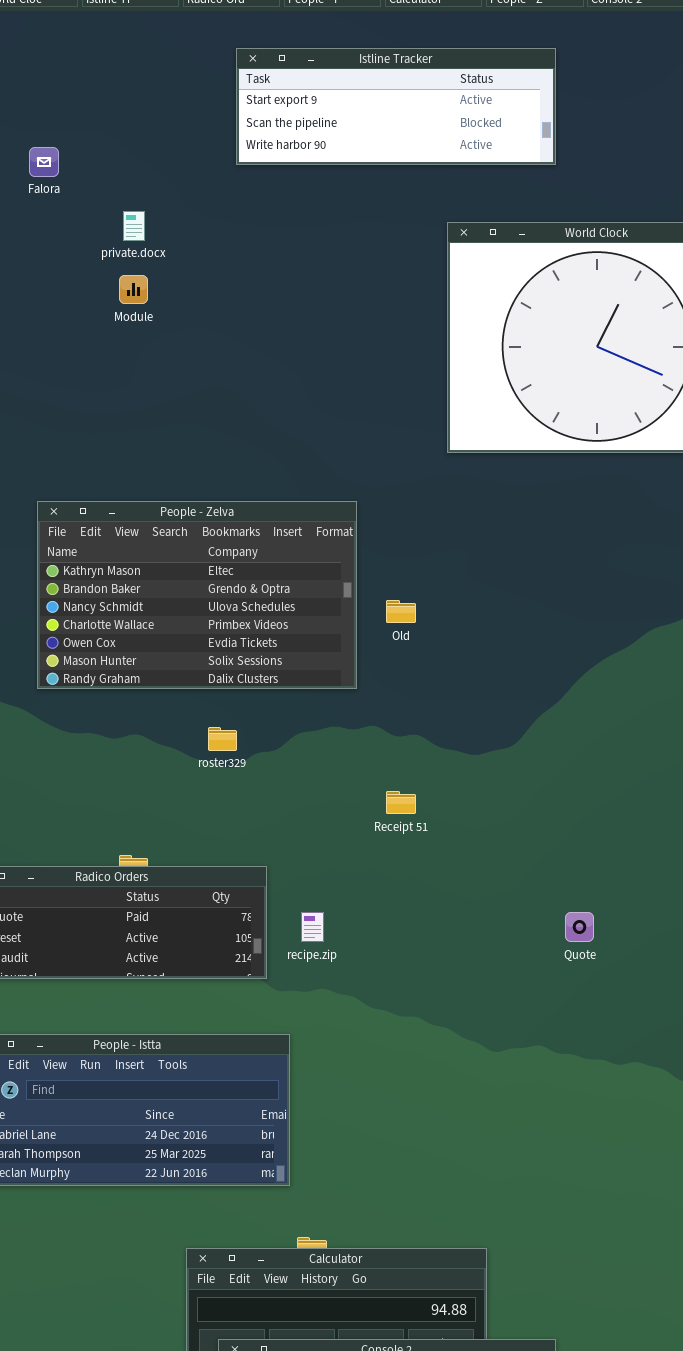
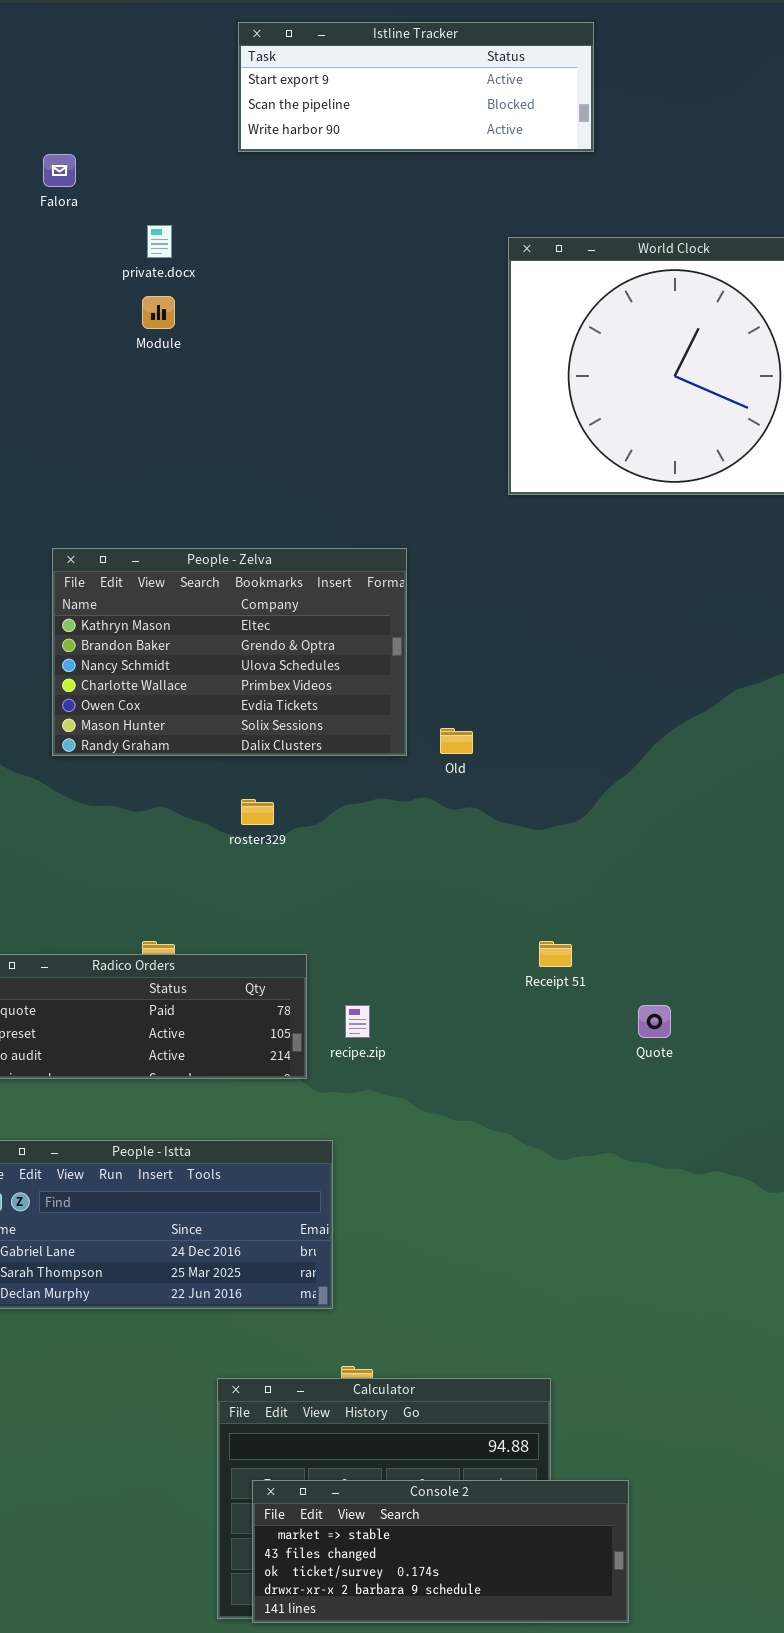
Istline Tracker: [236,48,556,165] -> [238,22,594,152], moved
Old: [386,600,416,623] -> [440,728,473,754], moved
Receipt 51: [386,791,416,814] -> [539,941,572,967], moved

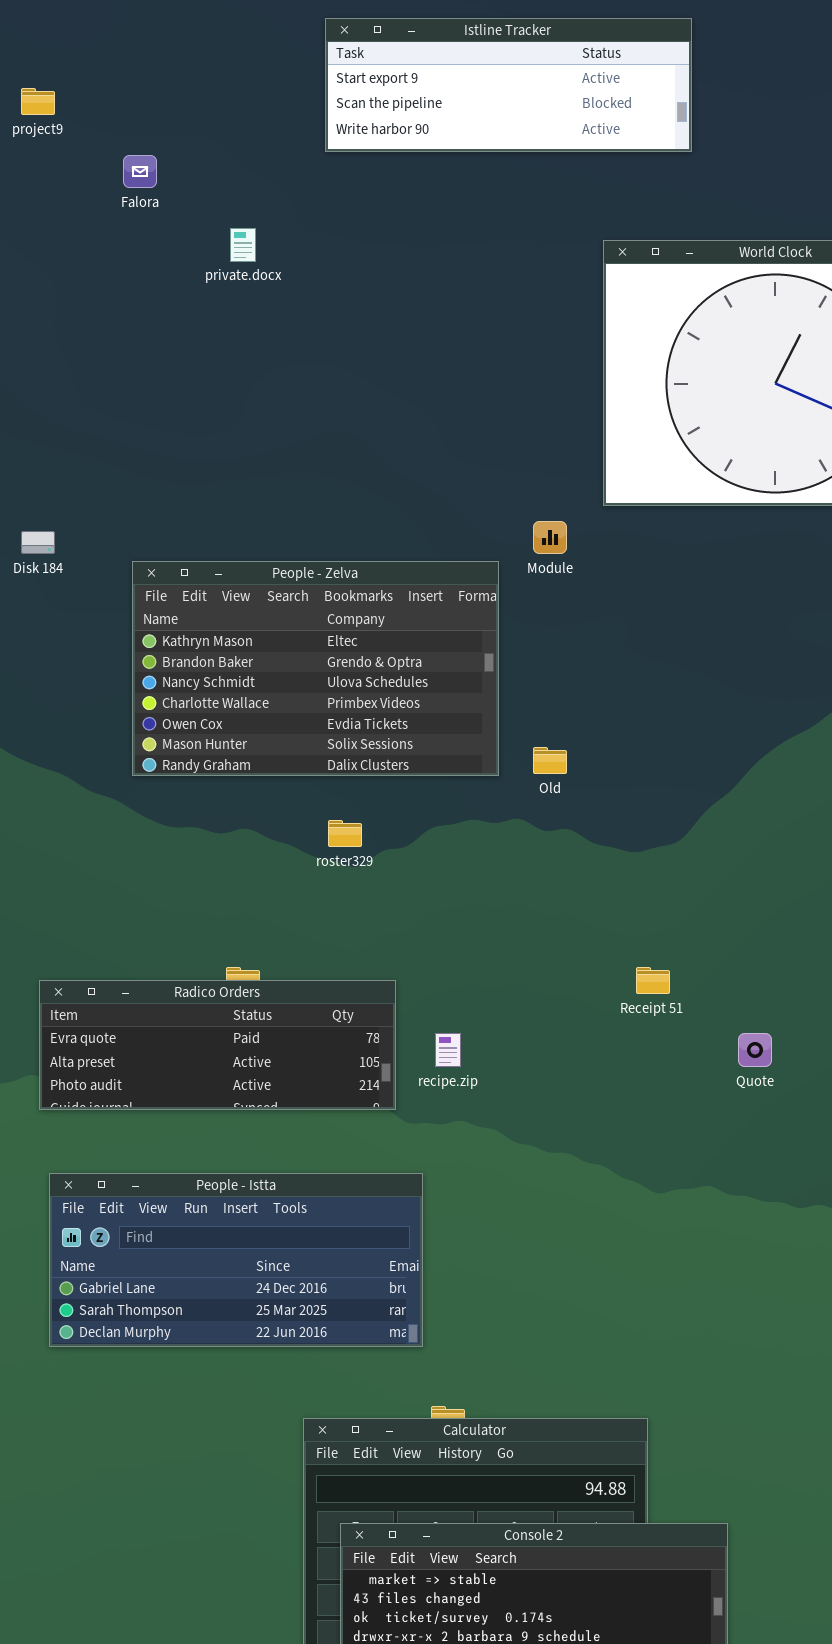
Module: [142,296,175,329] -> [533,521,567,554], moved

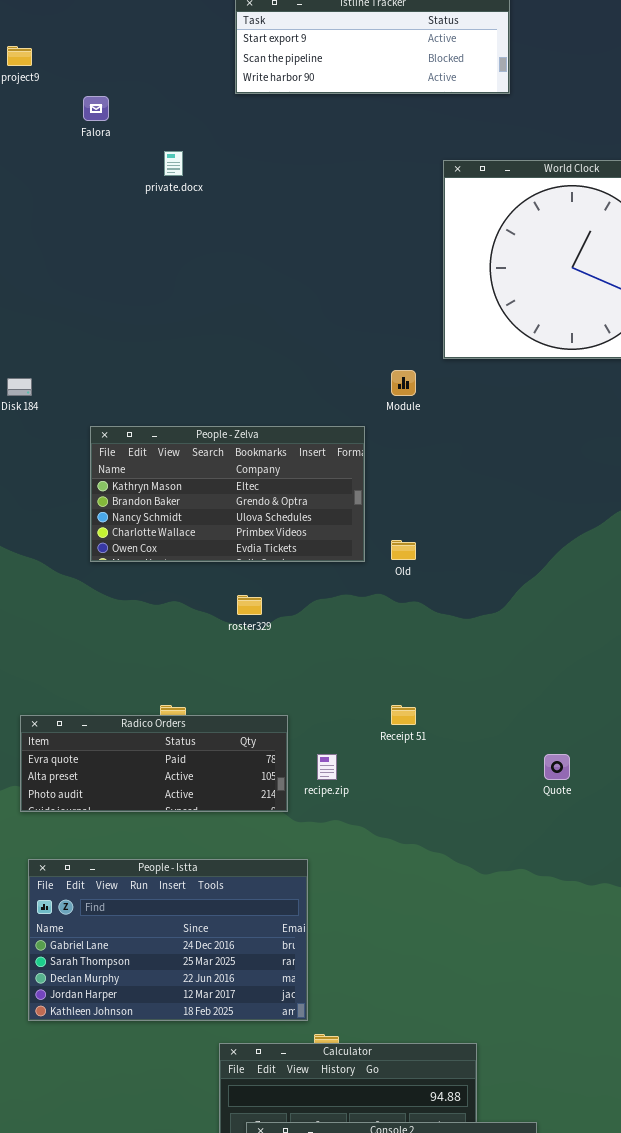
People - Zelva: [132,561,499,776] -> [90,426,365,562], resized
Receipt 51: [636,967,670,994] -> [391,705,416,725], moved
People - Istta: [49,1173,423,1347] -> [28,859,308,1021], resized

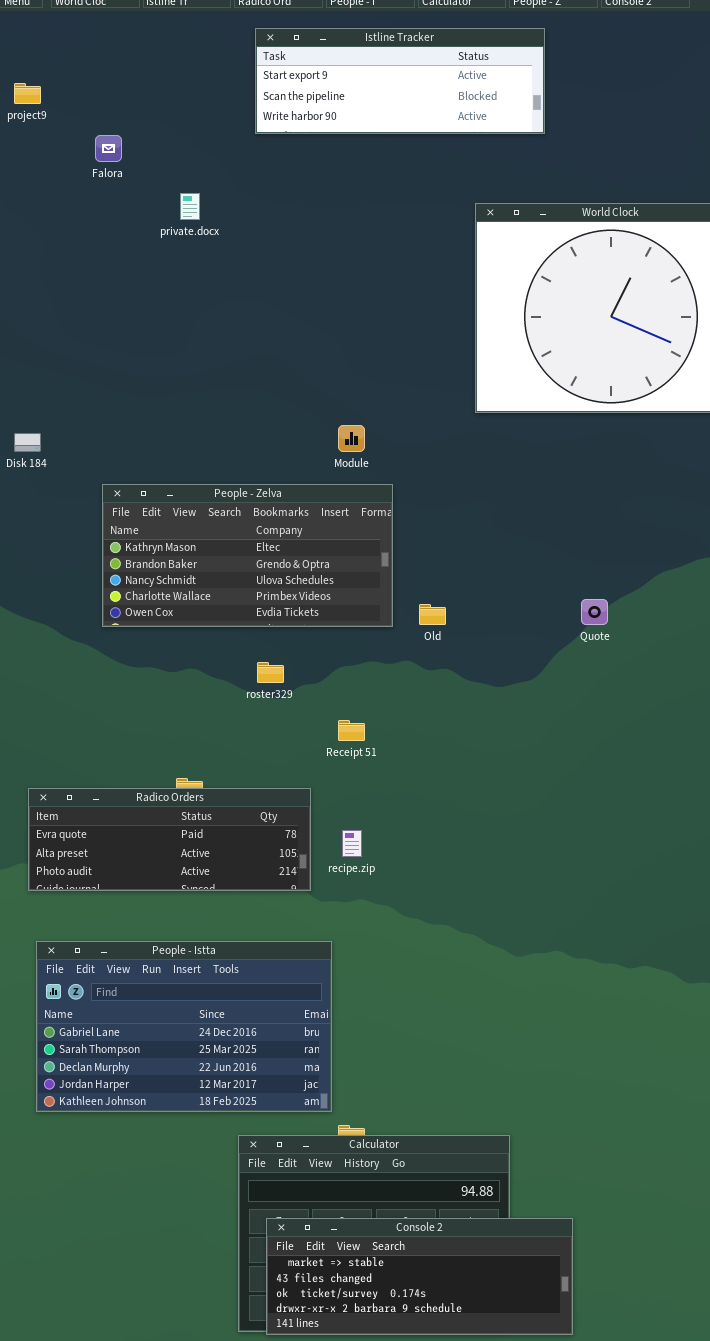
Module: [391,370,416,396] -> [338,425,365,452], moved
Receipt 51: [391,705,416,725] -> [338,720,365,741], moved
Quote: [544,754,570,780] -> [581,599,608,625], moved

